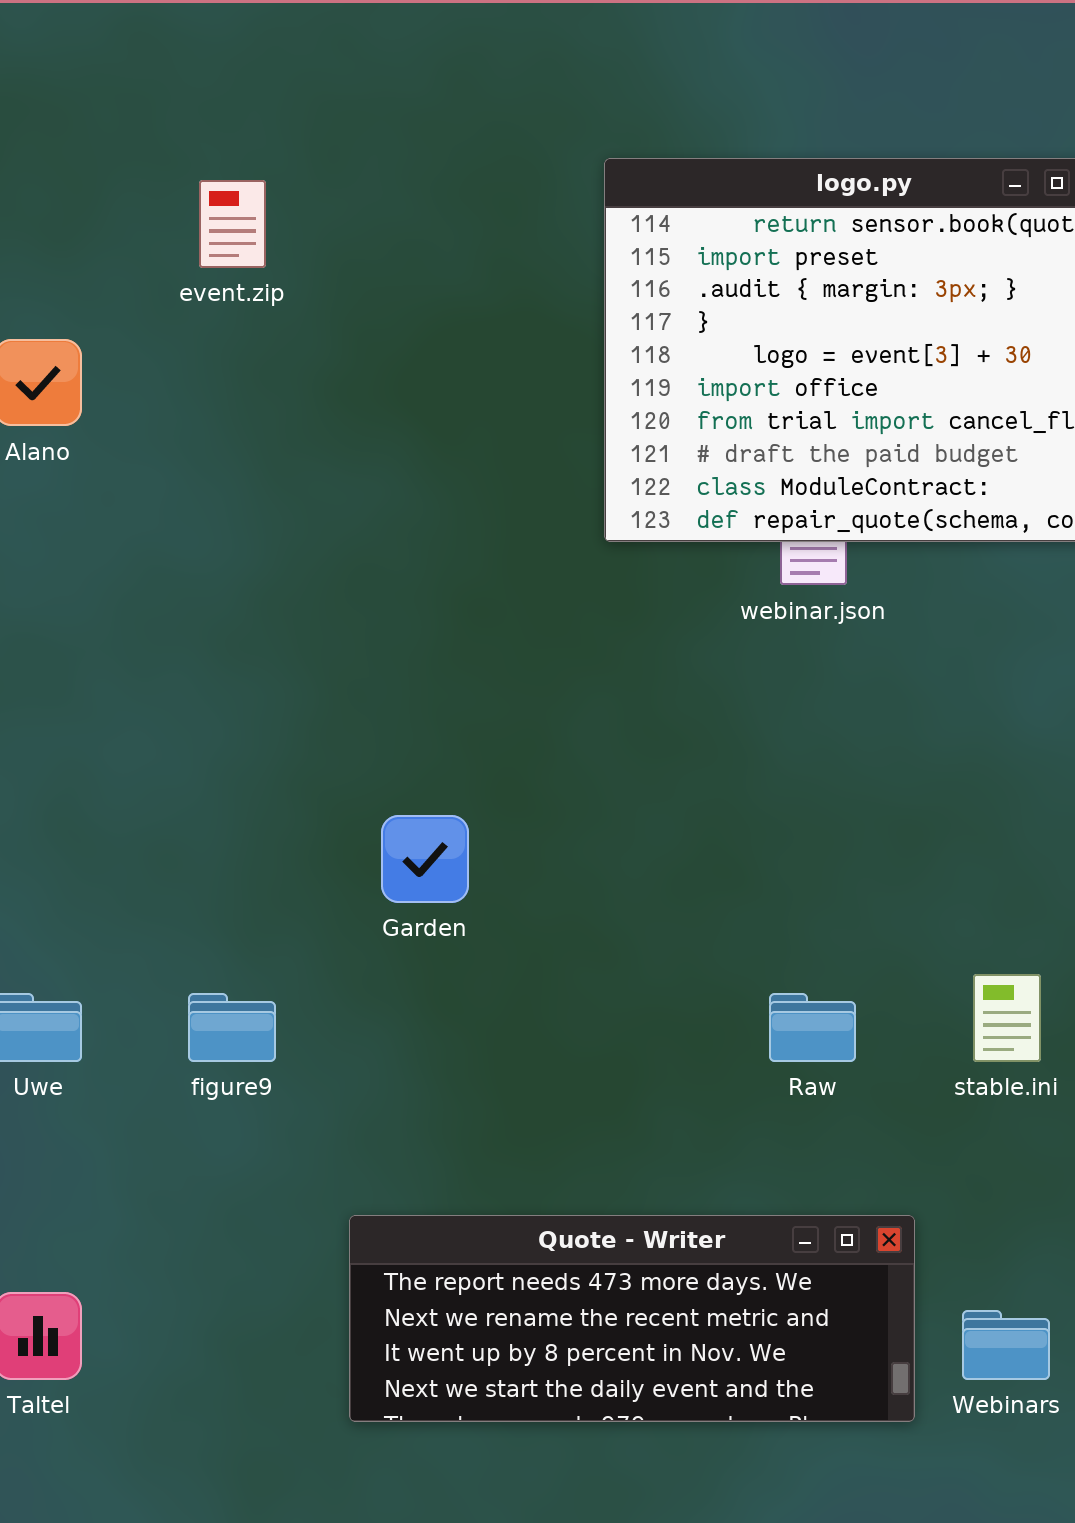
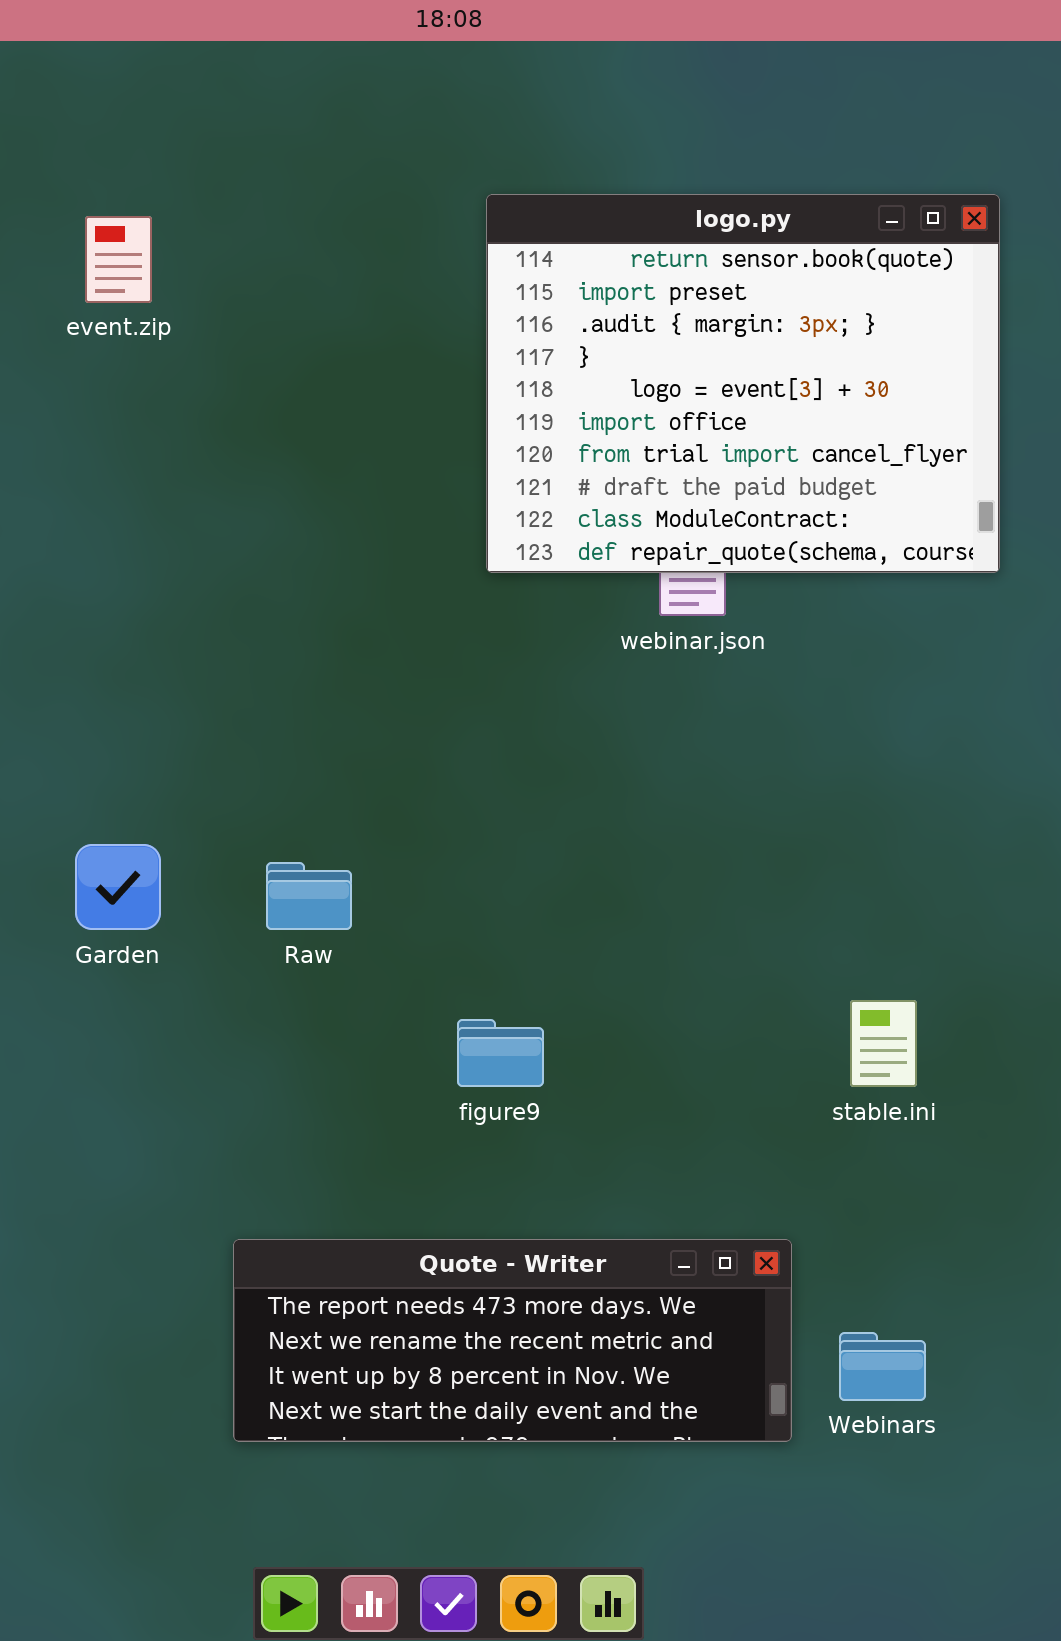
Garden: [381,815,469,903] -> [75,844,161,930], moved
figure9: [188,993,276,1062] -> [457,1019,544,1087], moved
Raw: [769,993,856,1062] -> [266,862,352,930], moved

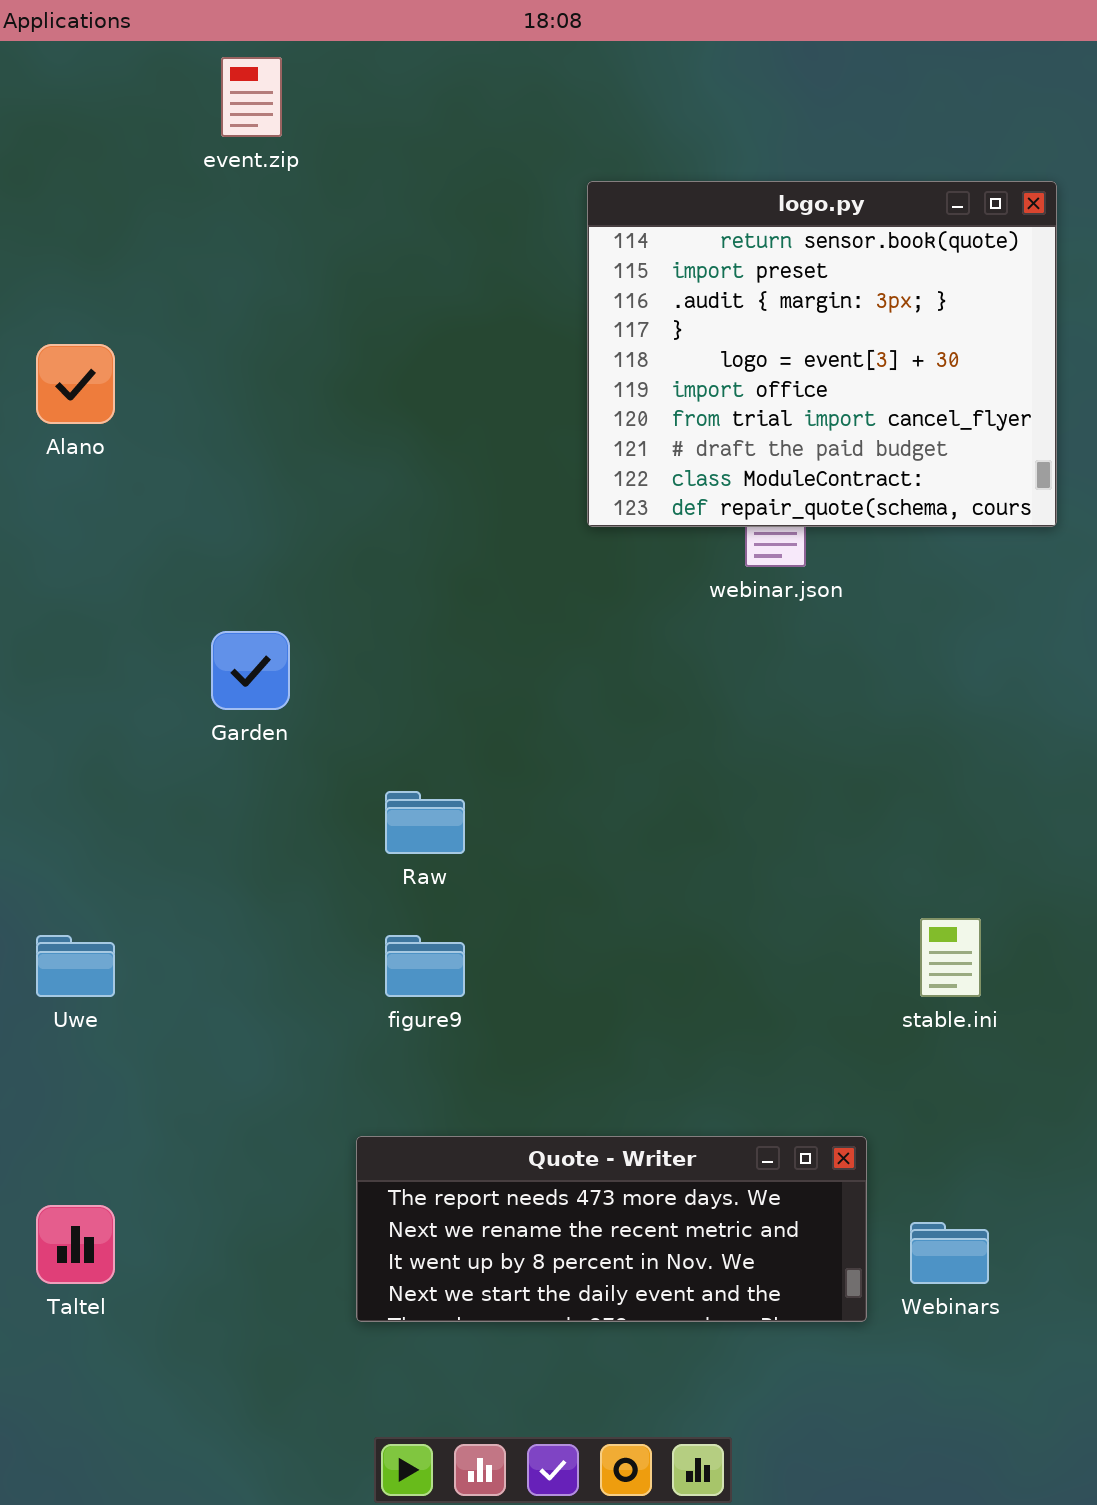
event.zip: [85,216,152,303] -> [221,57,282,137], moved
Garden: [75,844,161,930] -> [211,631,290,710], moved
figure9: [457,1019,544,1087] -> [385,935,465,997], moved

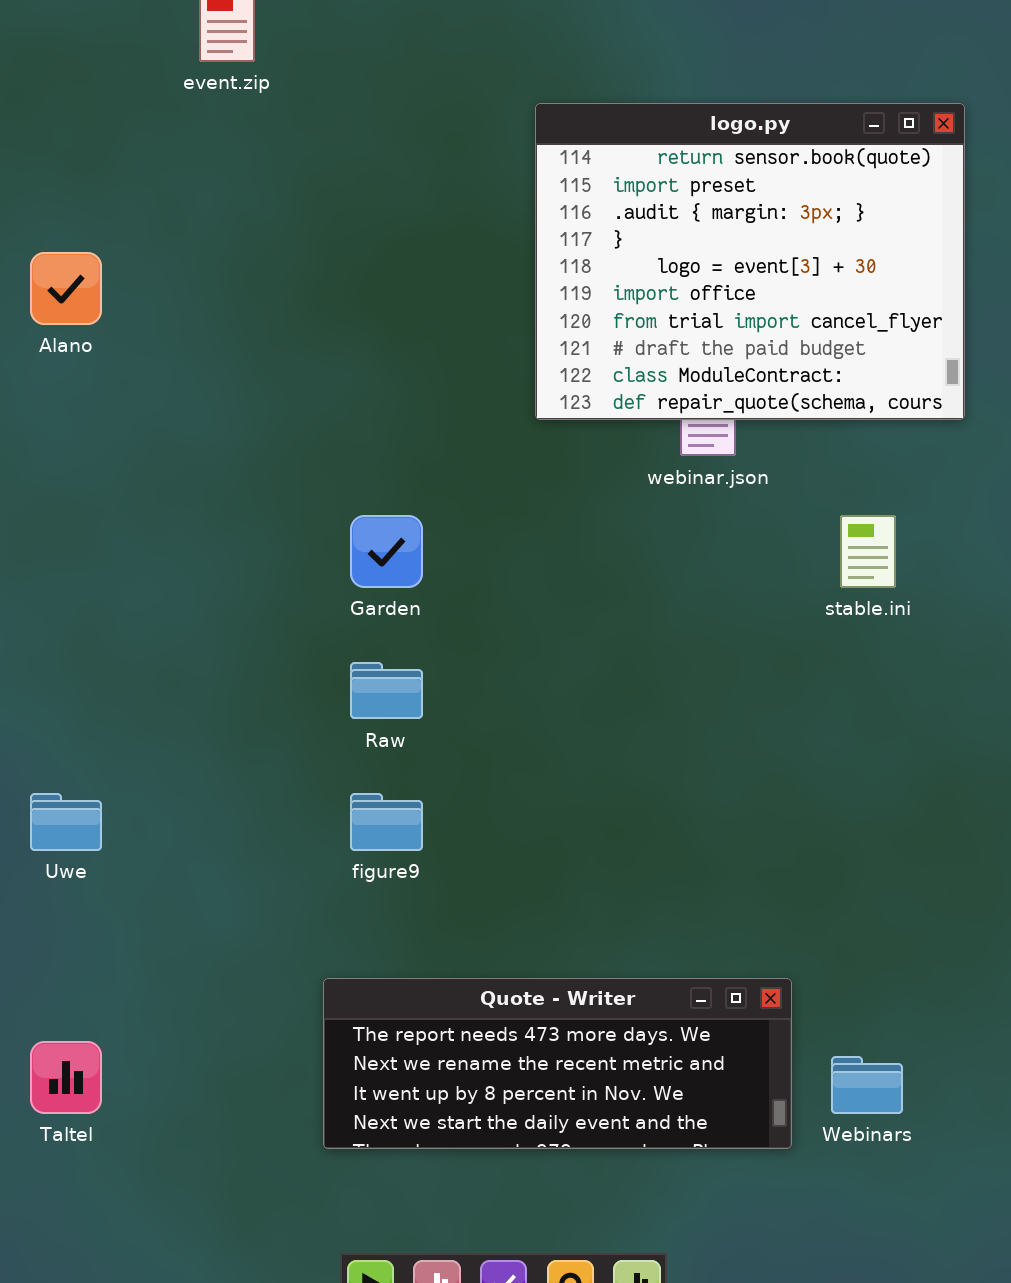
Garden: [211,631,290,710] -> [350,515,423,588], moved
stable.ini: [920,918,981,997] -> [840,515,896,588], moved

